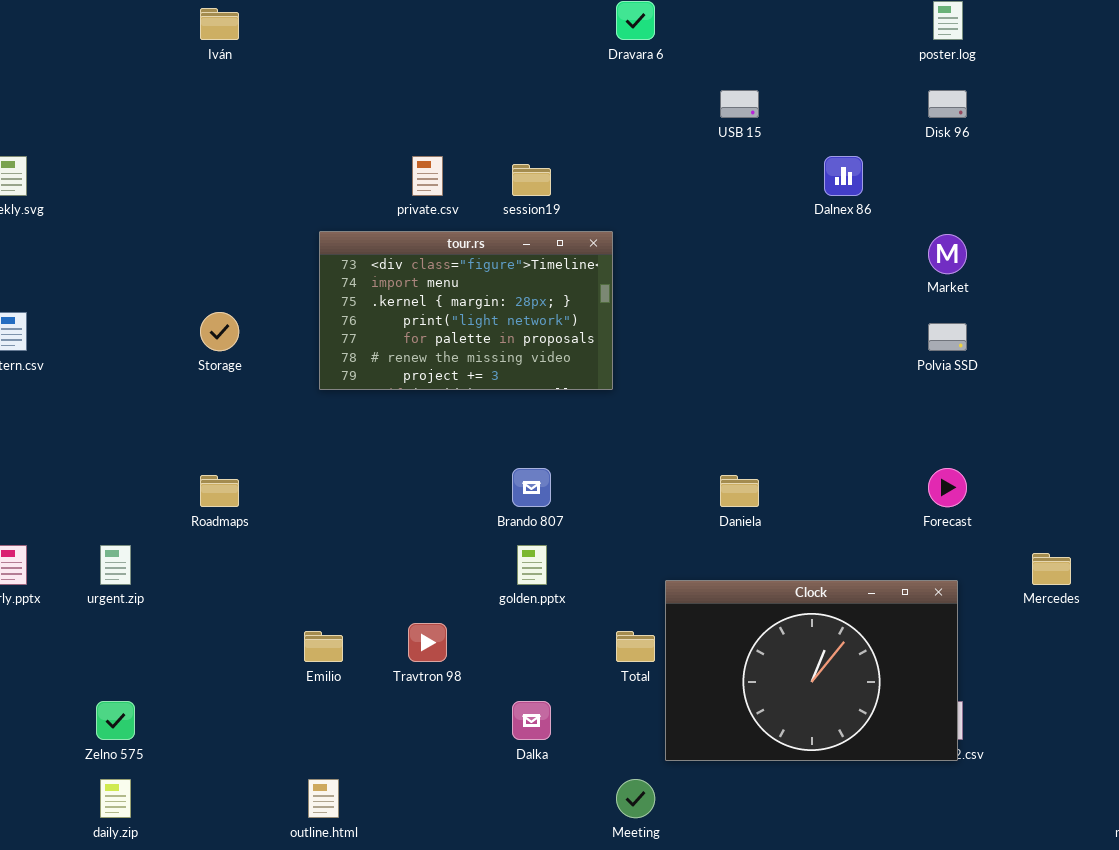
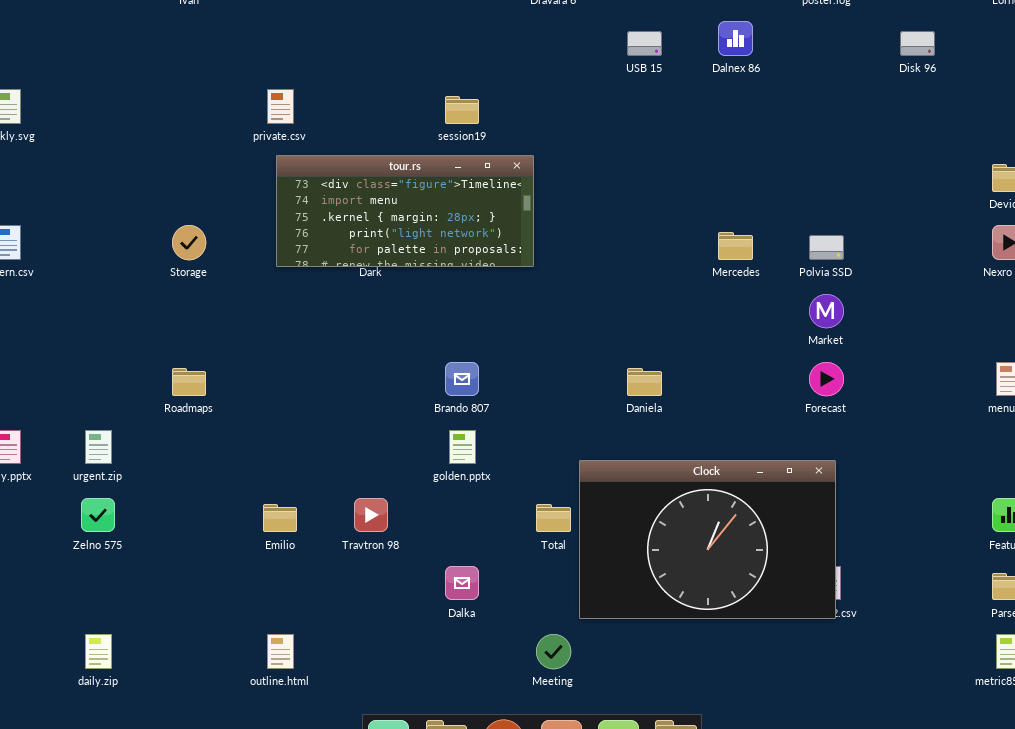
Disk 96: [928,90,967,118] -> [900,31,935,56], moved
private.csv: [412,156,443,196] -> [267,89,294,124], moved
Dalnex 86: [824,156,863,196] -> [718,21,753,56], moved
tour.rs: [319,231,613,390] -> [276,155,534,267], resized
Market: [928,234,967,274] -> [809,294,844,328], moved
Mercedes: [1032,553,1071,585] -> [718,232,753,260], moved
Zelno 575: [96,701,135,740] -> [81,498,115,532], moved

